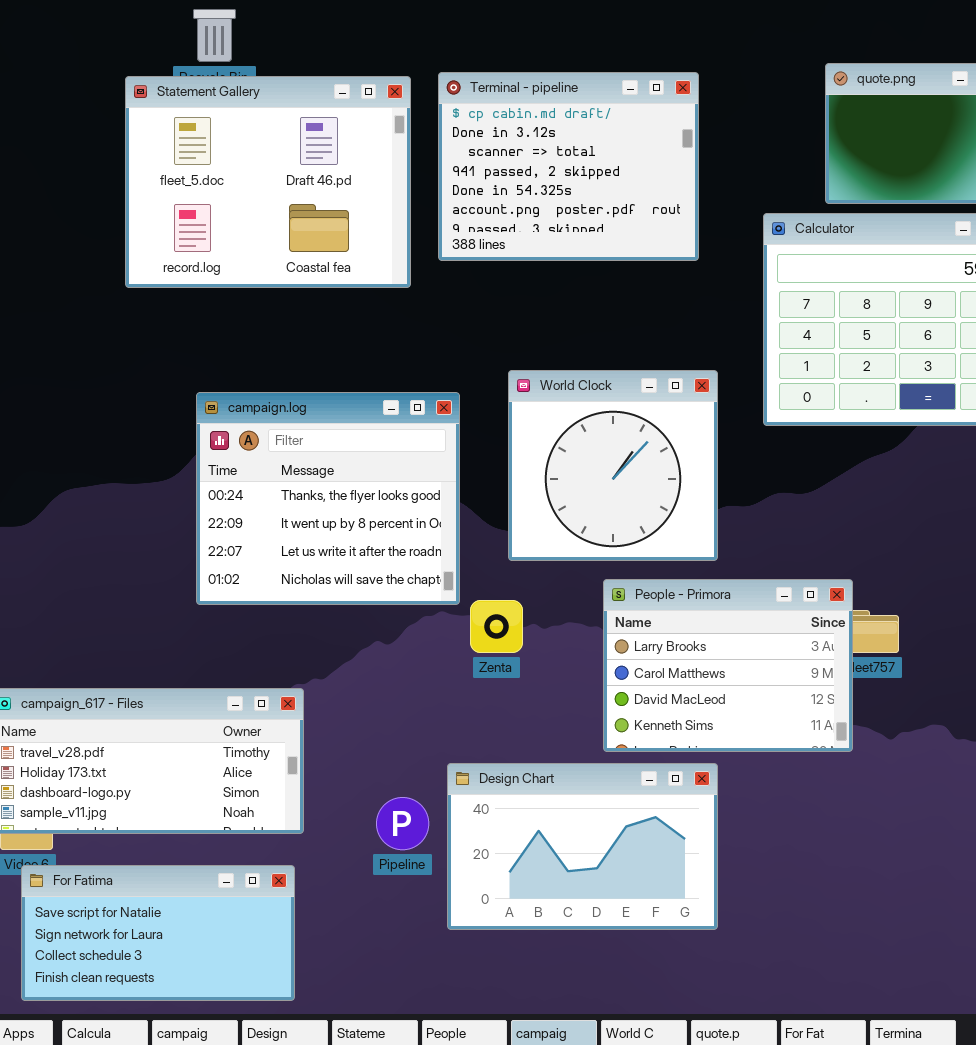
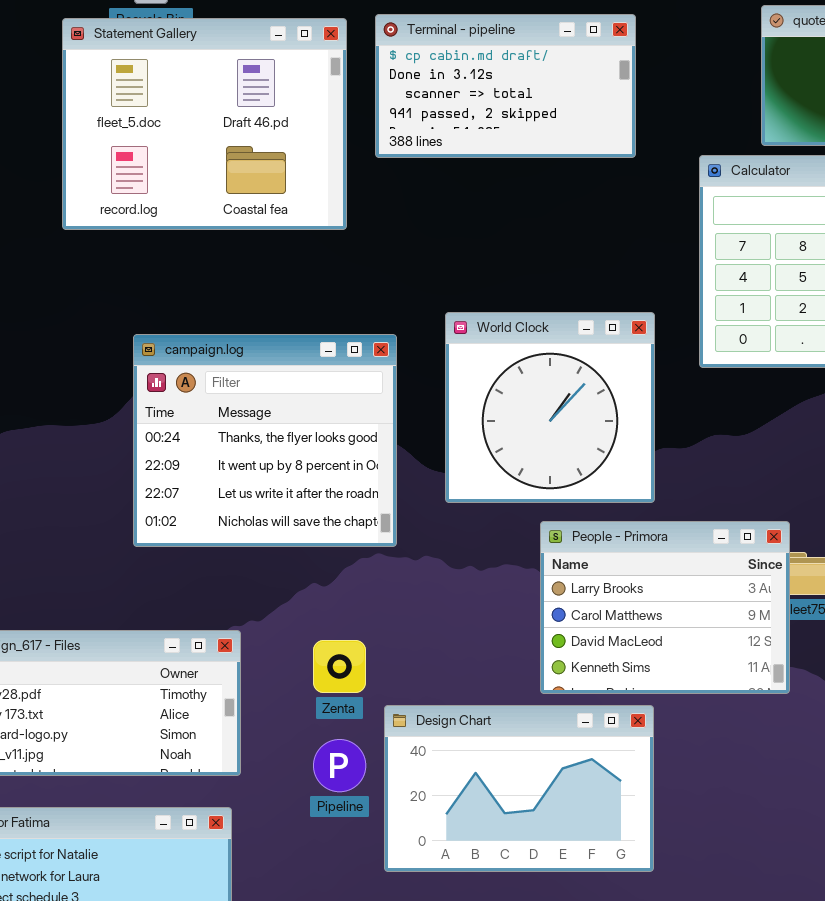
Terminal - pipeline: [438,72,699,261] -> [375,14,636,158], resized
Zenta: [470,600,523,653] -> [313,640,366,693], moved

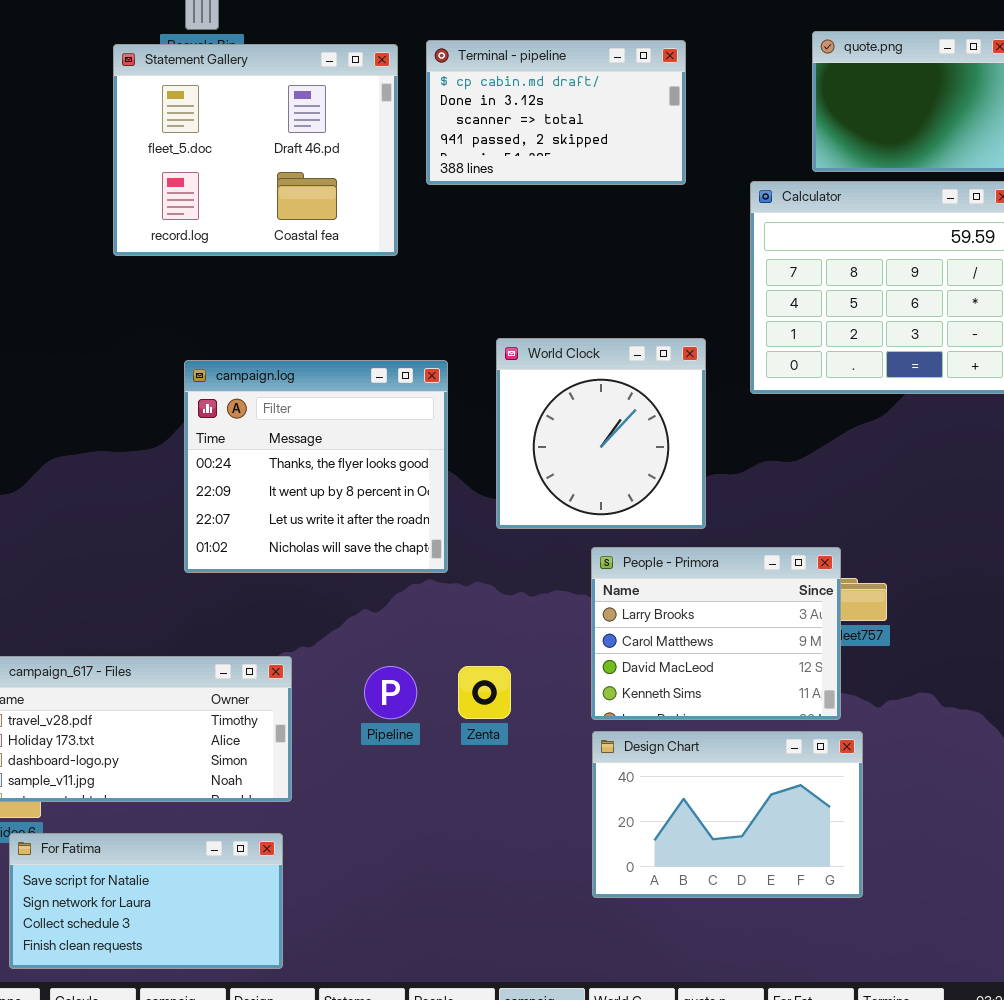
Zenta: [313,640,366,693] -> [458,666,511,719], moved
Design Chart: [384,705,654,872] -> [592,731,863,898], moved
Pipeline: [313,739,366,792] -> [364,666,417,719], moved

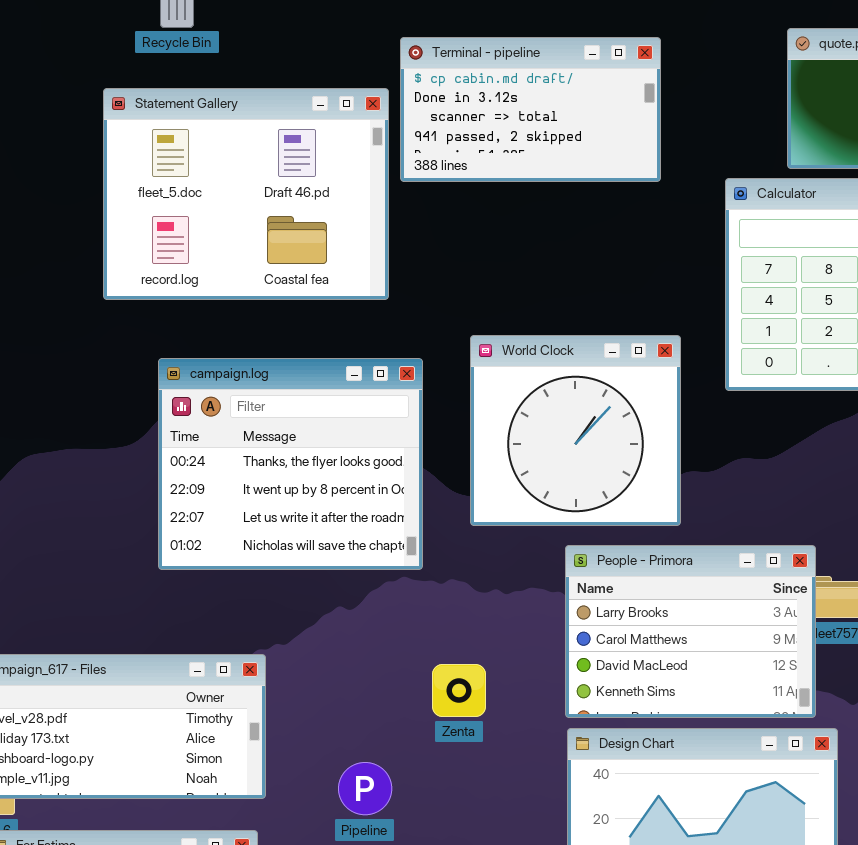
Statement Gallery: [113,44,398,256] -> [103,88,389,300], moved
Pipeline: [364,666,417,719] -> [338,762,392,815], moved

